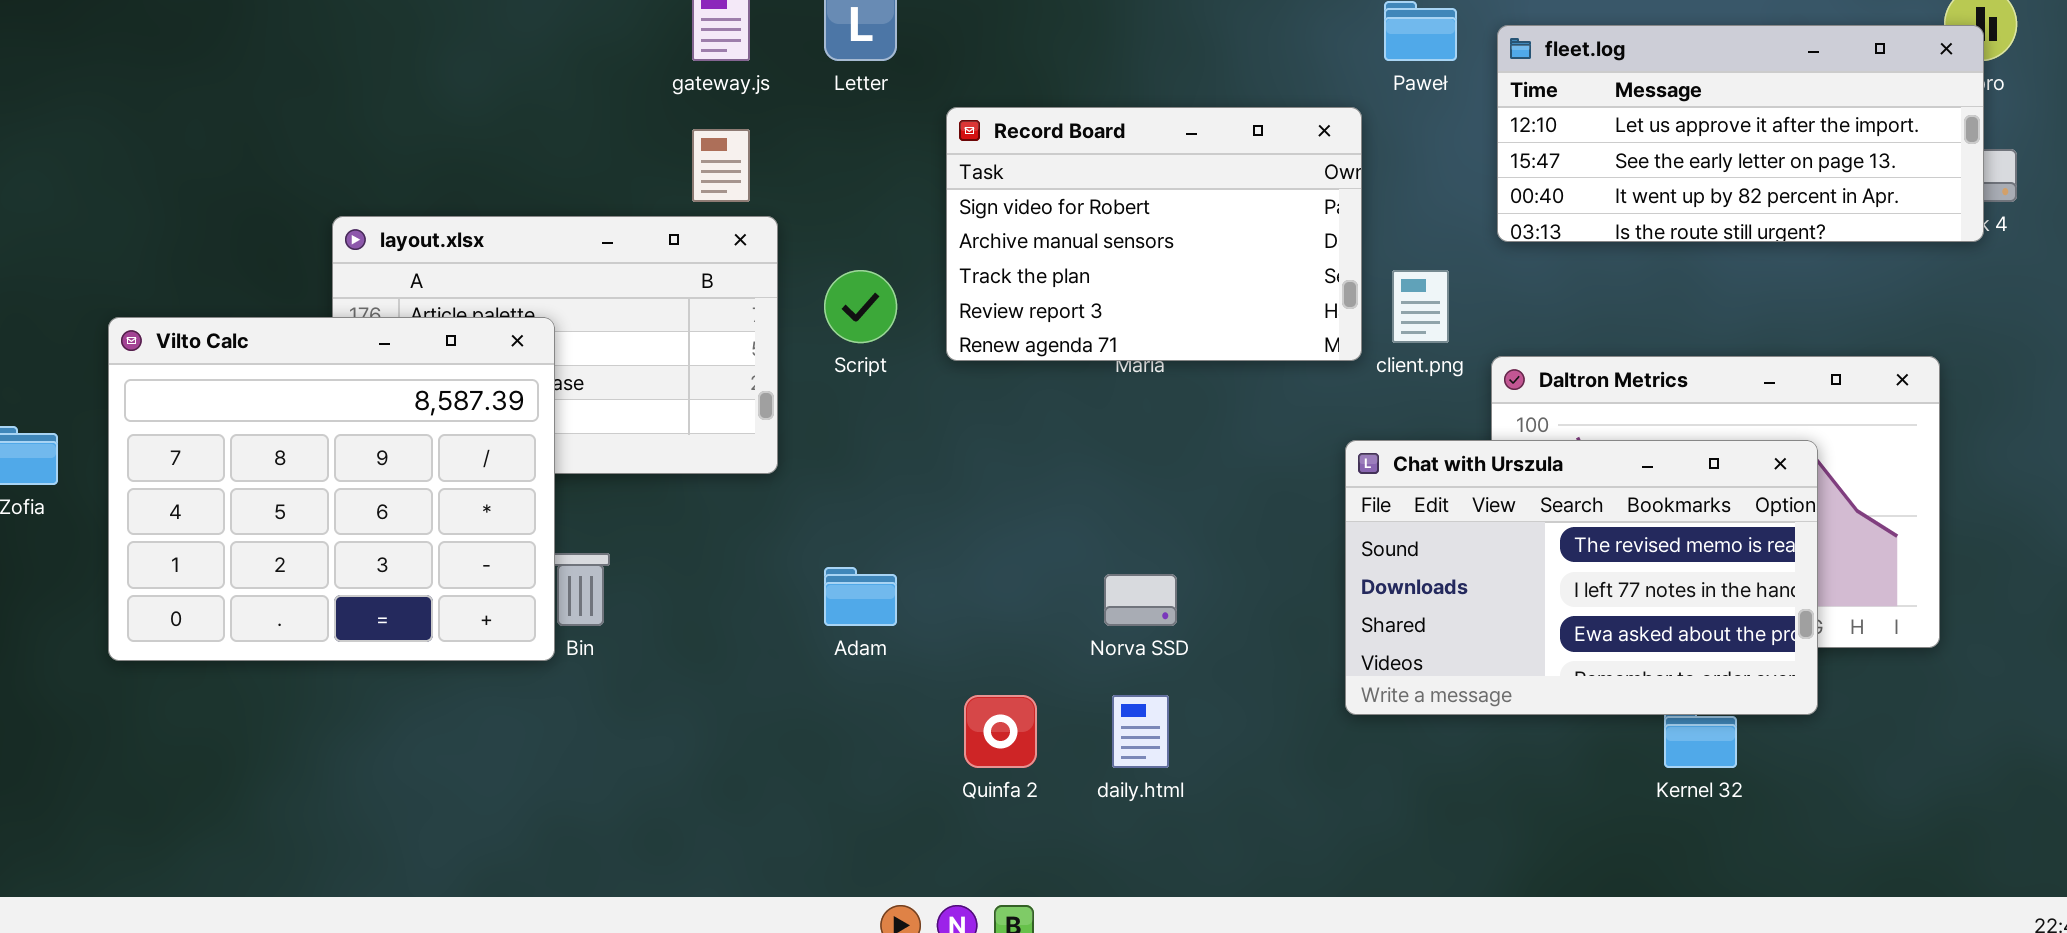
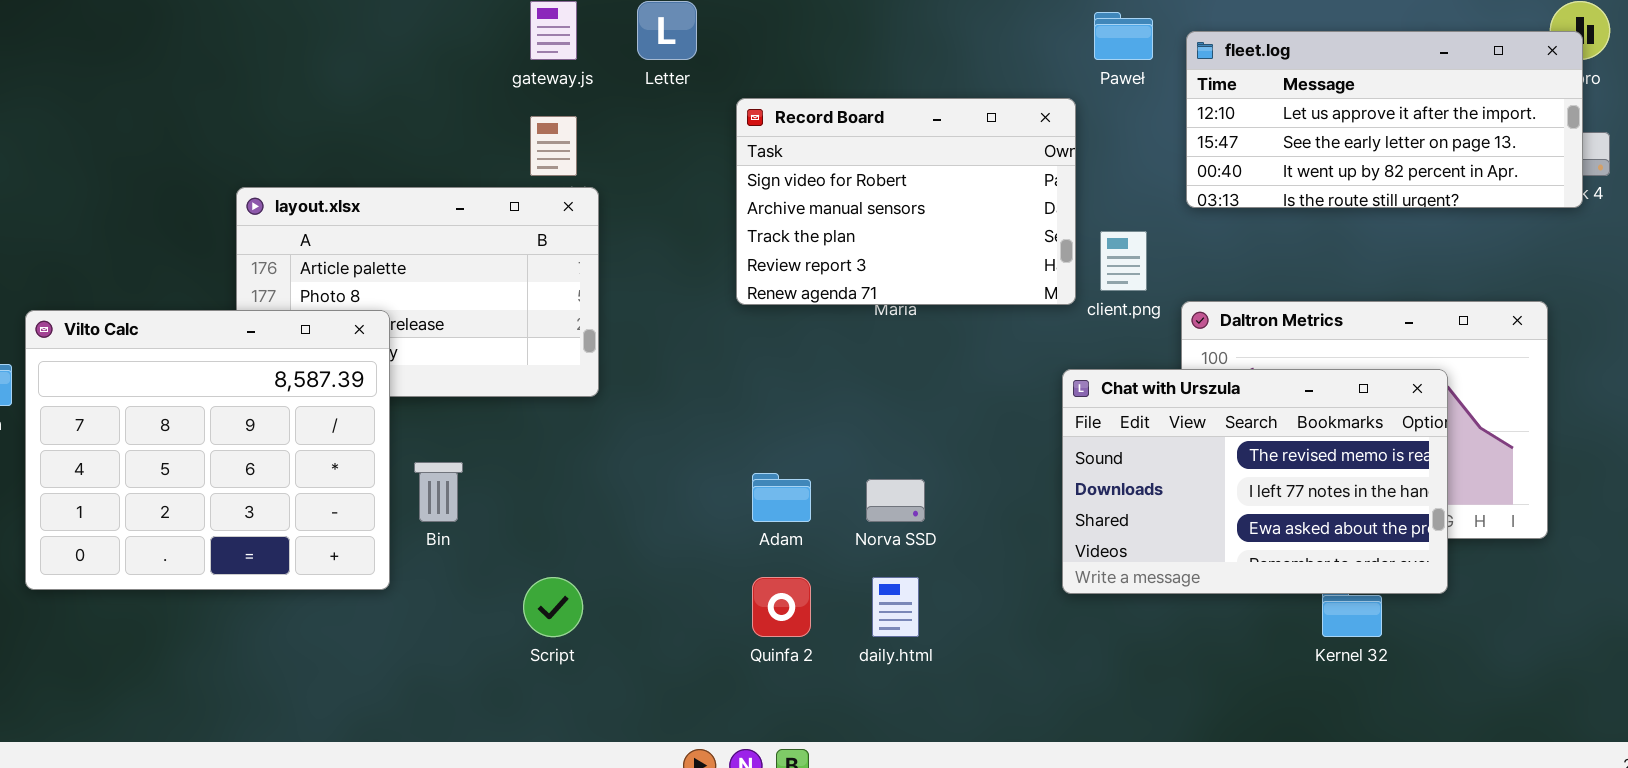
Script: [824,270,897,343] -> [523,577,583,637], moved
Vilto Calc: [108,317,555,661] -> [25,310,390,590], moved
Adam: [824,567,897,626] -> [752,473,811,522], moved

